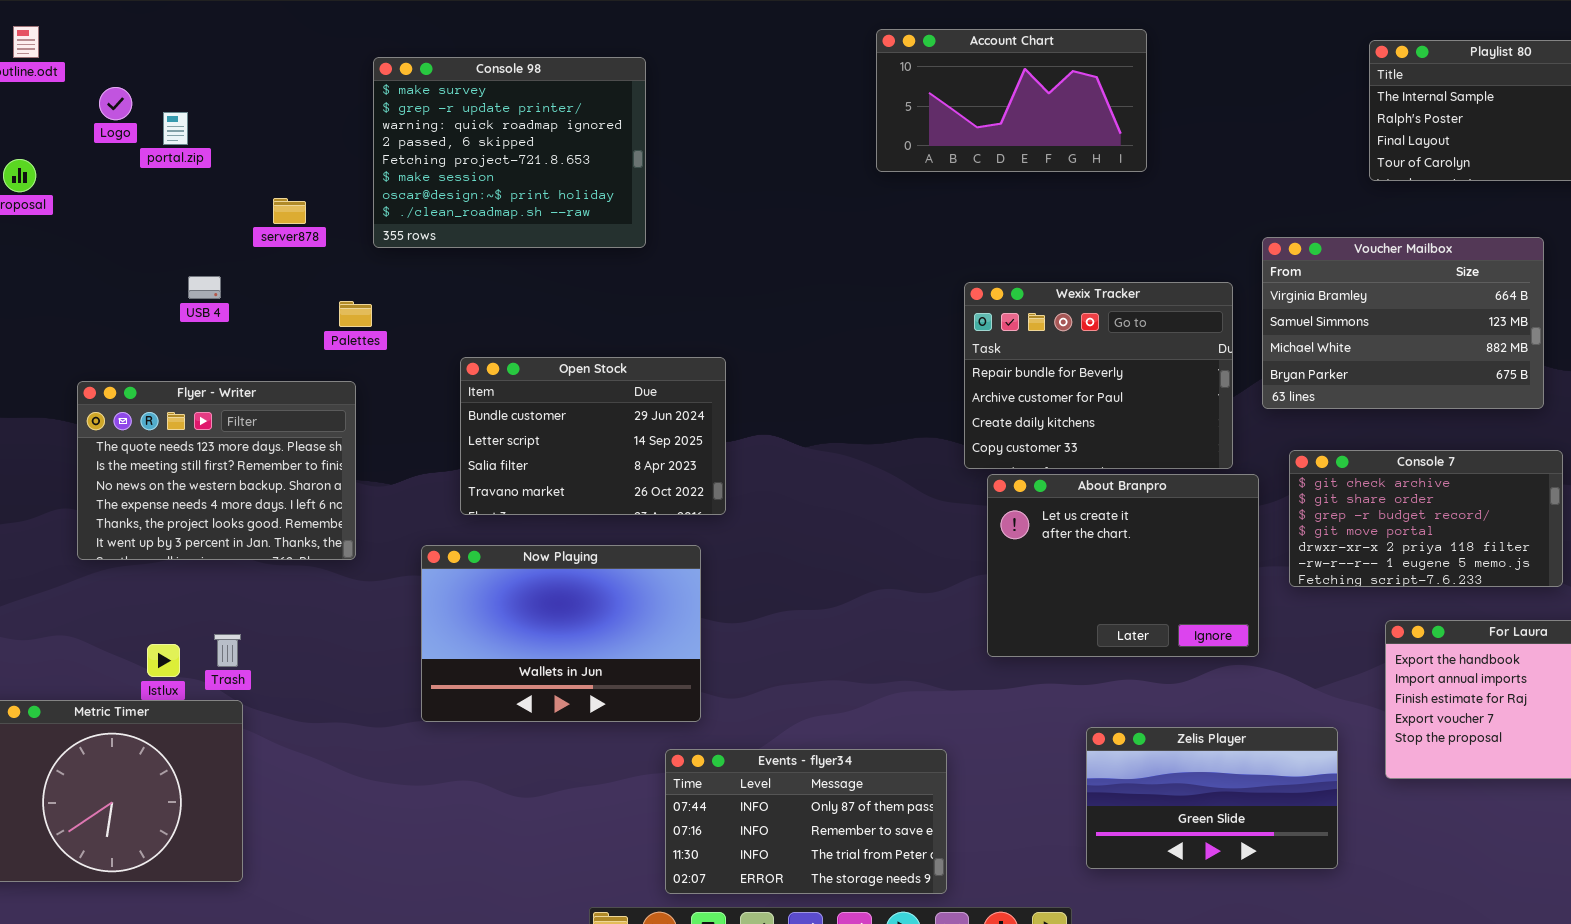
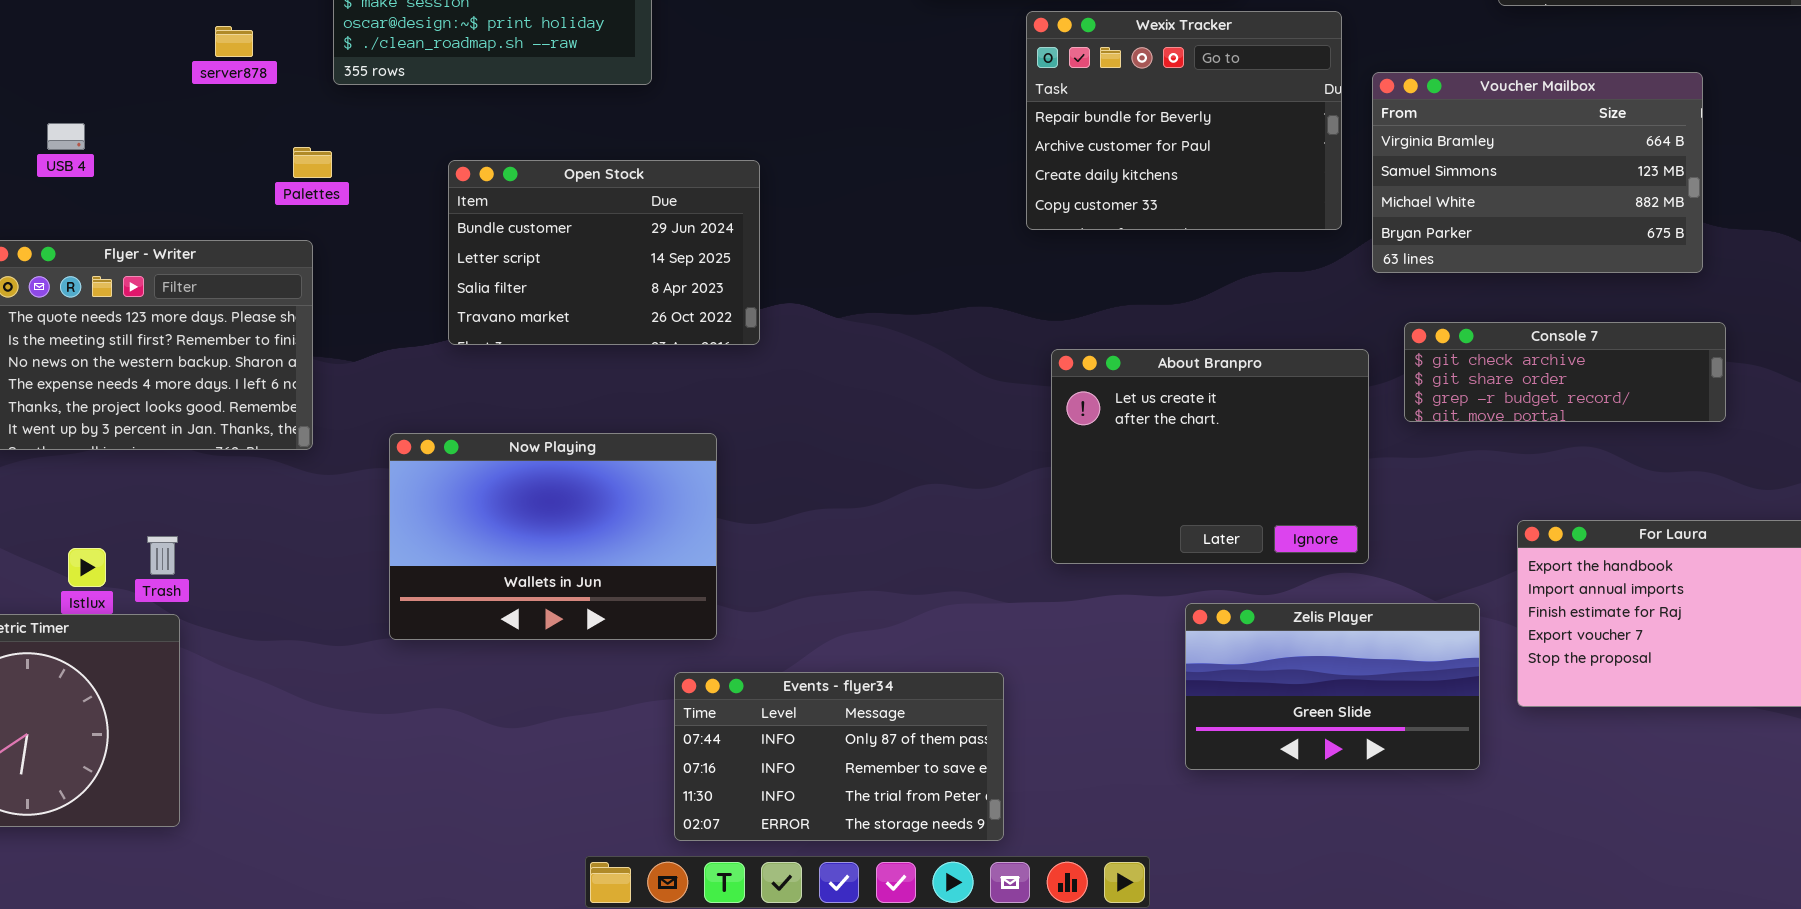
USB 4: [188,276,221,299] -> [47,123,85,150], moved
Wexix Tracker: [964,282,1233,469] -> [1026,11,1342,230], moved
Open Stock: [460,357,726,515] -> [448,160,760,345], moved
Console 7: [1289,450,1563,587] -> [1404,322,1726,422], resized
Zelis Player: [1086,727,1338,869] -> [1185,603,1480,770], moved

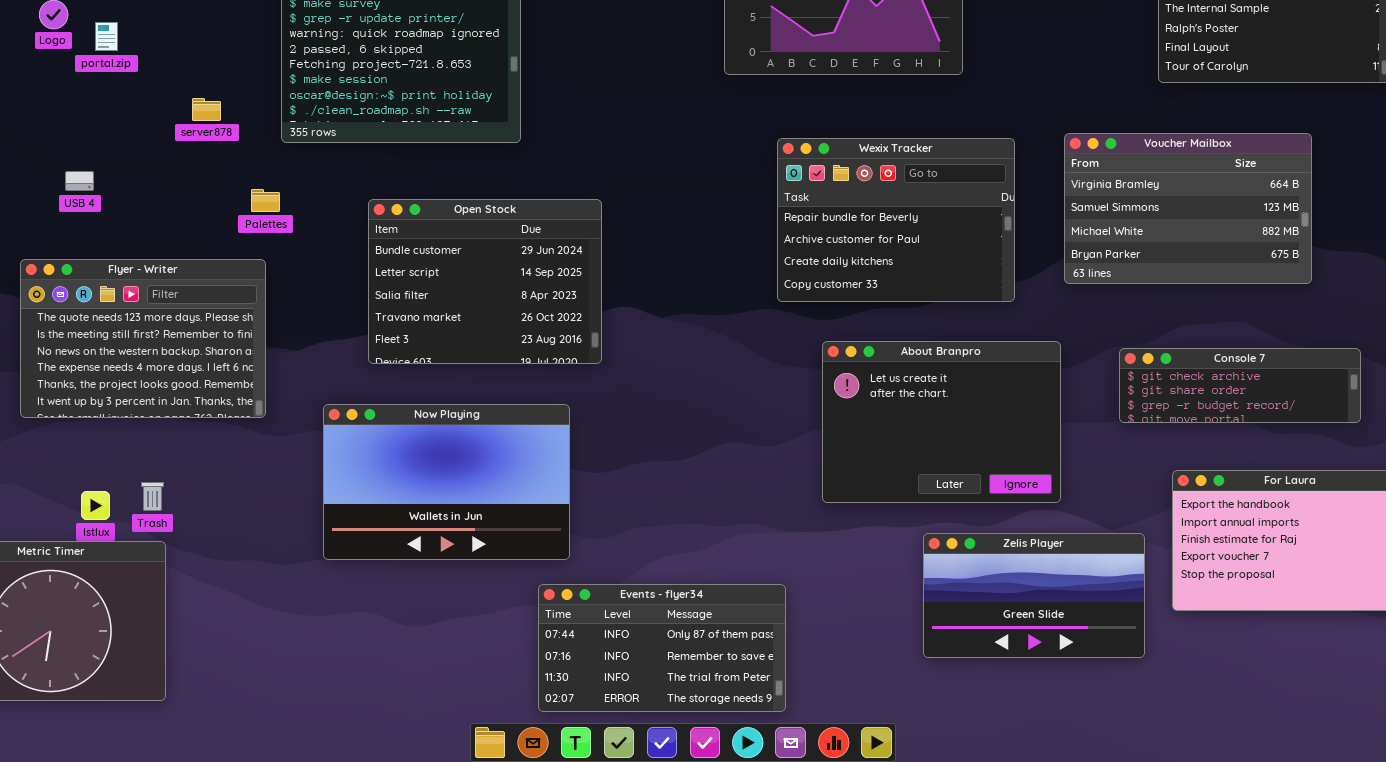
Wexix Tracker: [1026,11,1342,230] -> [777,138,1015,302], moved
Open Stock: [448,160,760,345] -> [368,199,602,364], resized
Console 7: [1404,322,1726,422] -> [1119,348,1361,423], moved

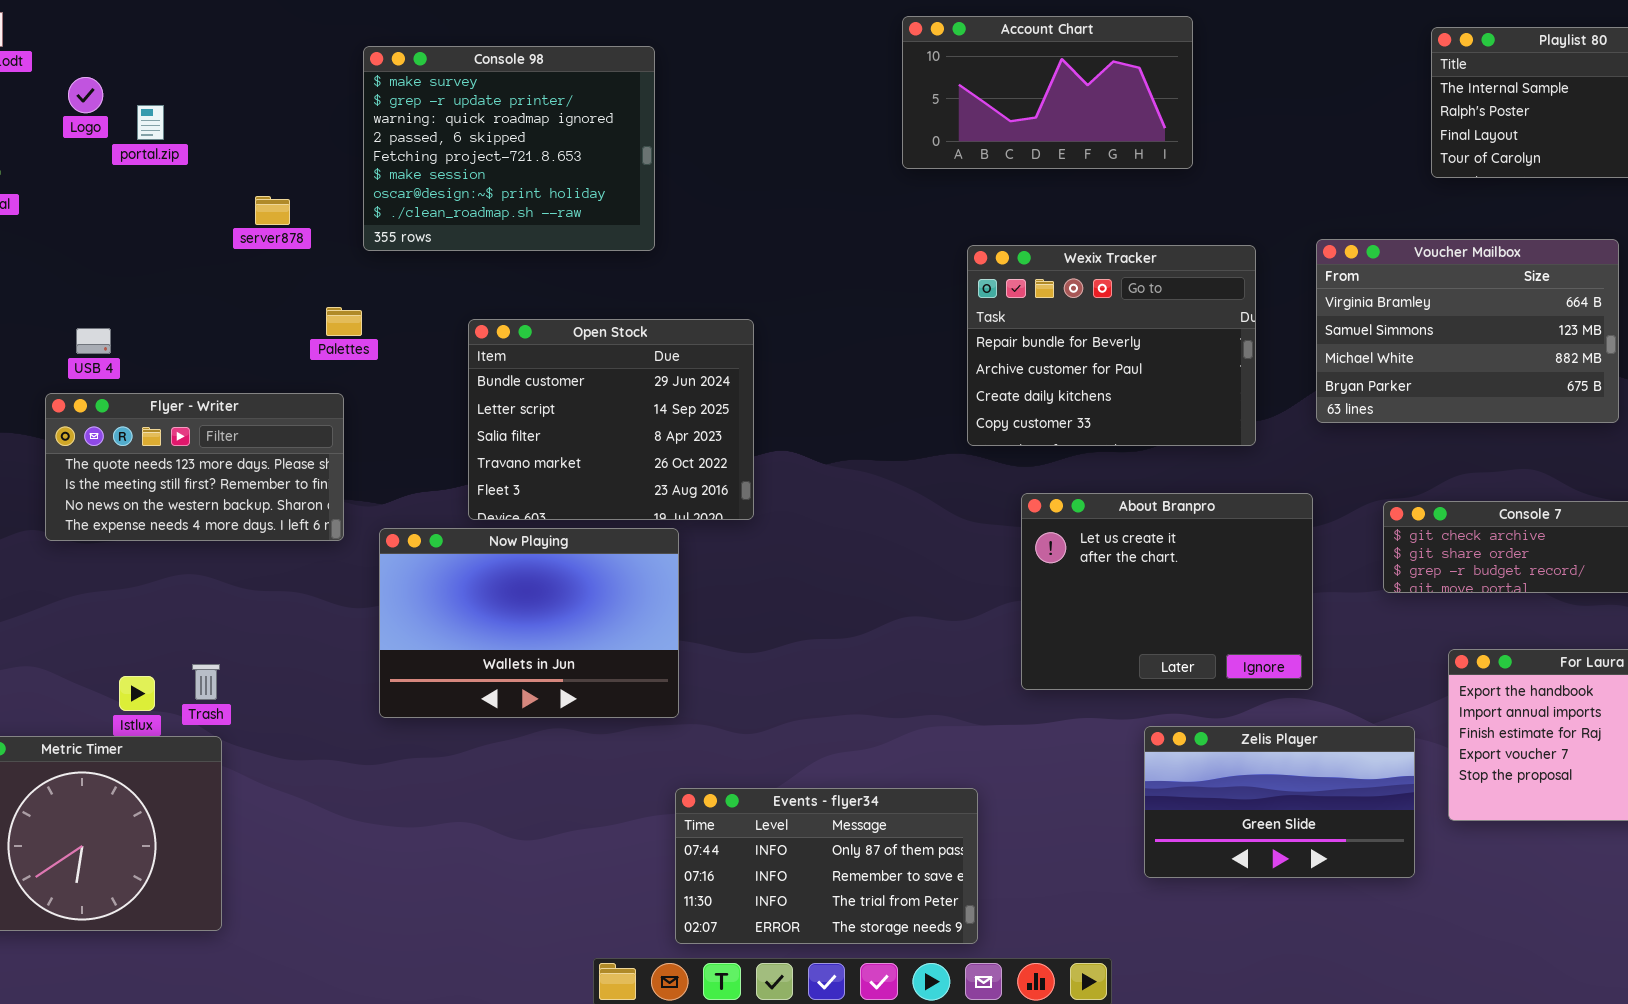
USB 4: [65,171,94,191] -> [76,328,111,354], moved
Flyer - Writer: [20,259,266,418] -> [45,393,344,541], resized
Now Playing: [323,404,570,560] -> [379,528,679,718], moved

